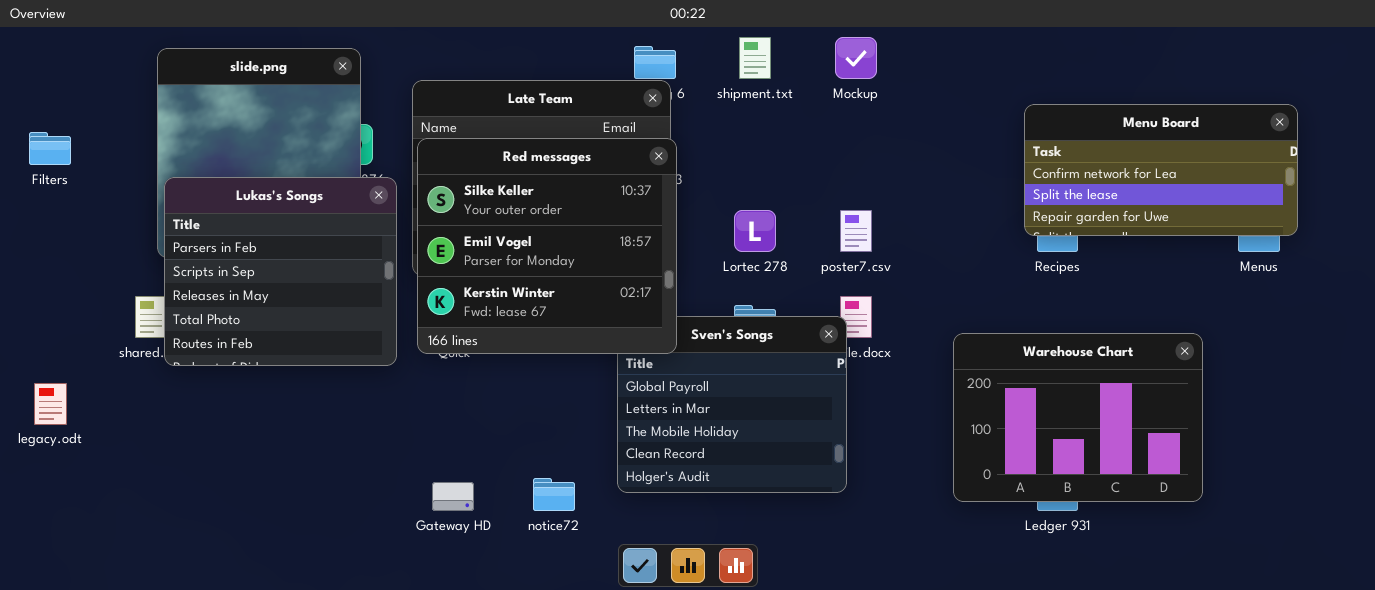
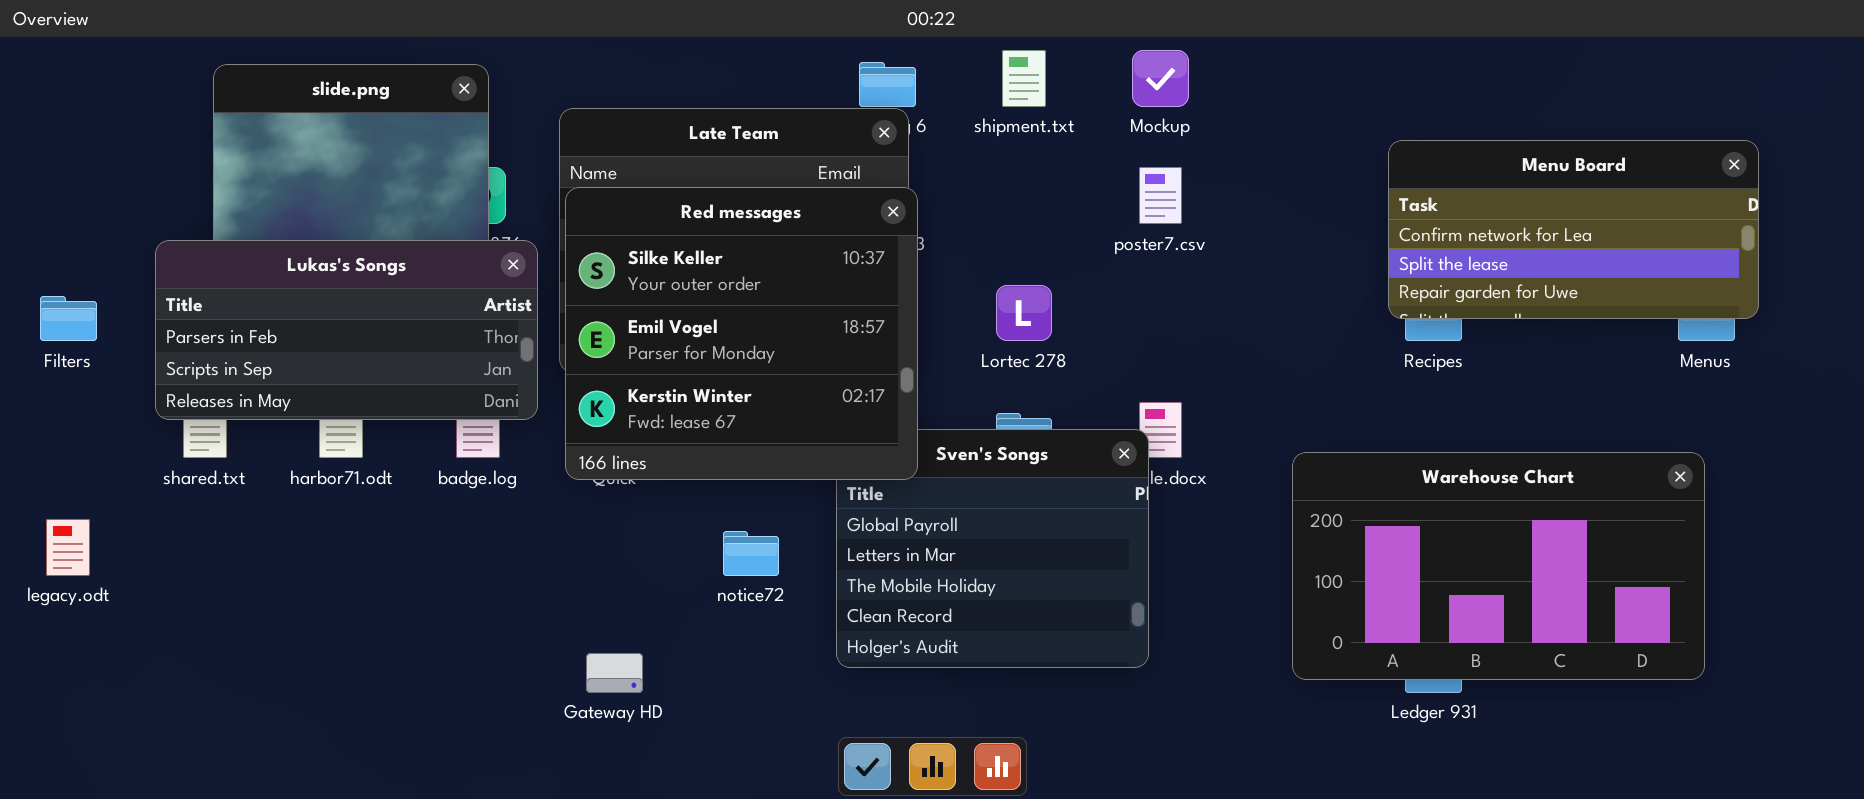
Filters: [29,132,71,165] -> [40,296,97,341], moved
Lukas's Songs: [164,177,397,366] -> [155,240,538,420], resized
poster7.csv: [840,210,872,252] -> [1139,167,1182,224], moved
Warehouse Chart: [953,333,1203,502] -> [1292,452,1705,680], resized
notice72: [533,478,575,511] -> [723,531,779,576], moved

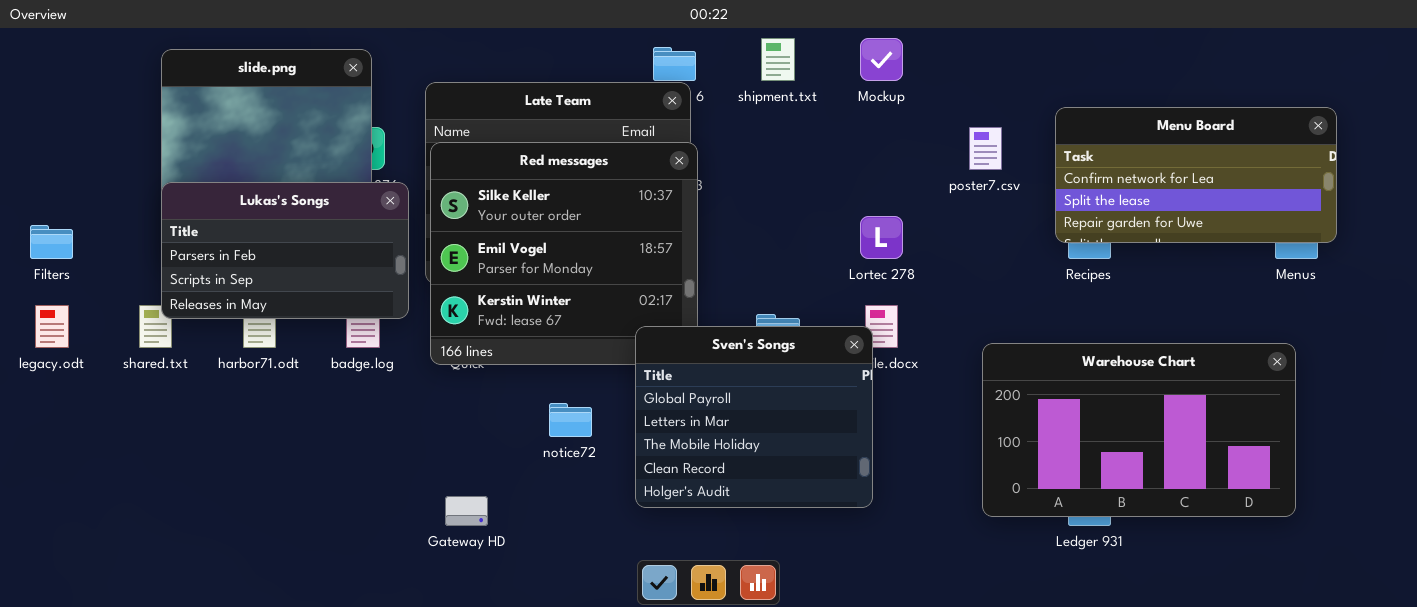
poster7.csv: [1139,167,1182,224] -> [969,127,1002,170], moved
Lukas's Songs: [155,240,538,420] -> [161,182,409,319], resized
Lortec 278: [996,285,1052,341] -> [860,216,903,259], moved
Sven's Songs: [836,429,1149,668] -> [635,326,873,508], raised
legacy.odt: [46,519,90,576] -> [35,305,69,348], moved

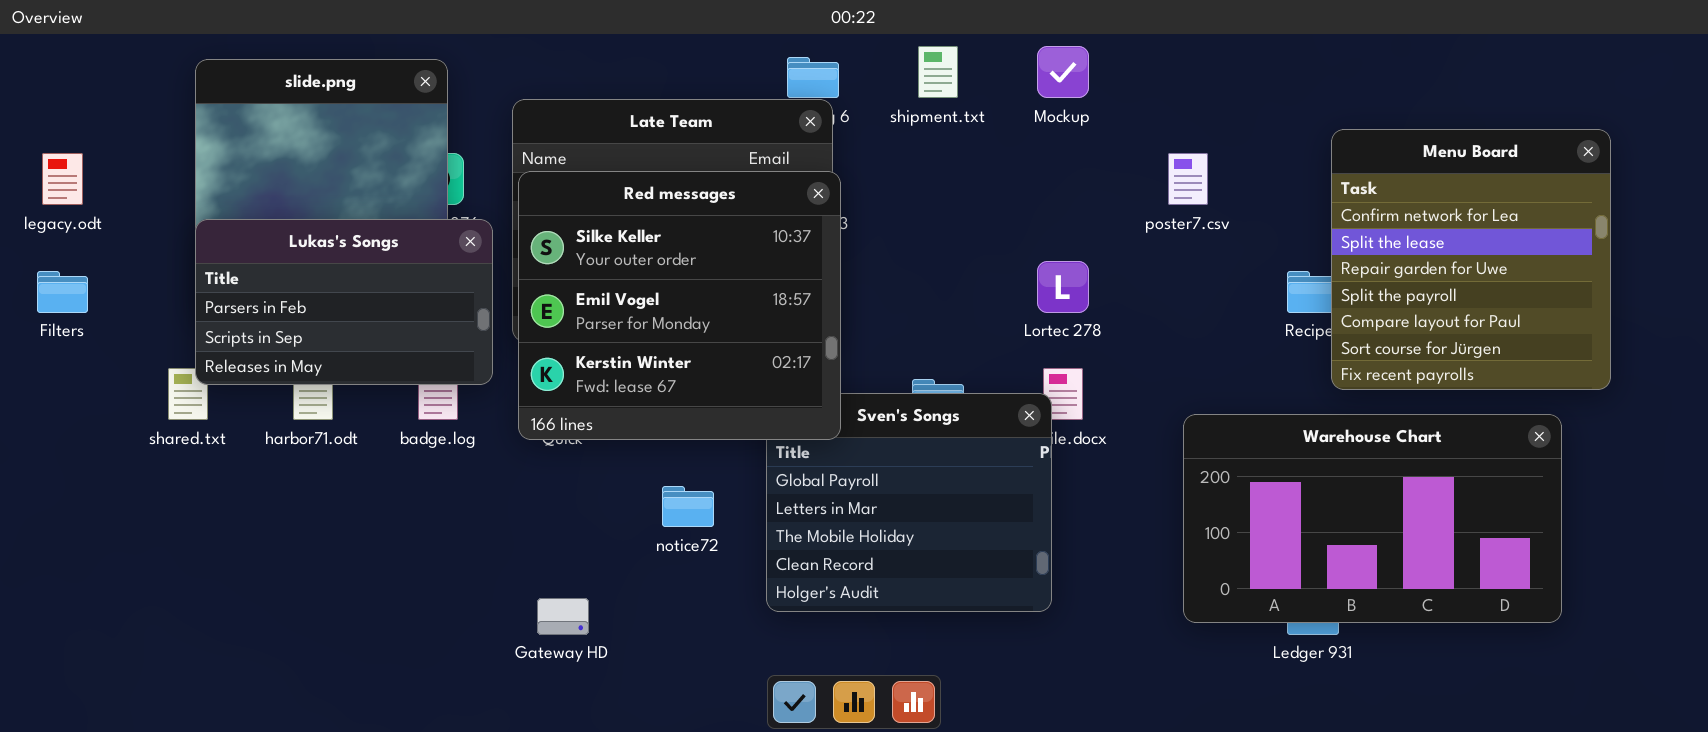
Menu Board: [1055,107,1337,243] -> [1331,129,1611,390], resized
Red messages: [430,142,698,365] -> [518,171,841,440], raised
legacy.odt: [35,305,69,348] -> [42,153,83,205], moved

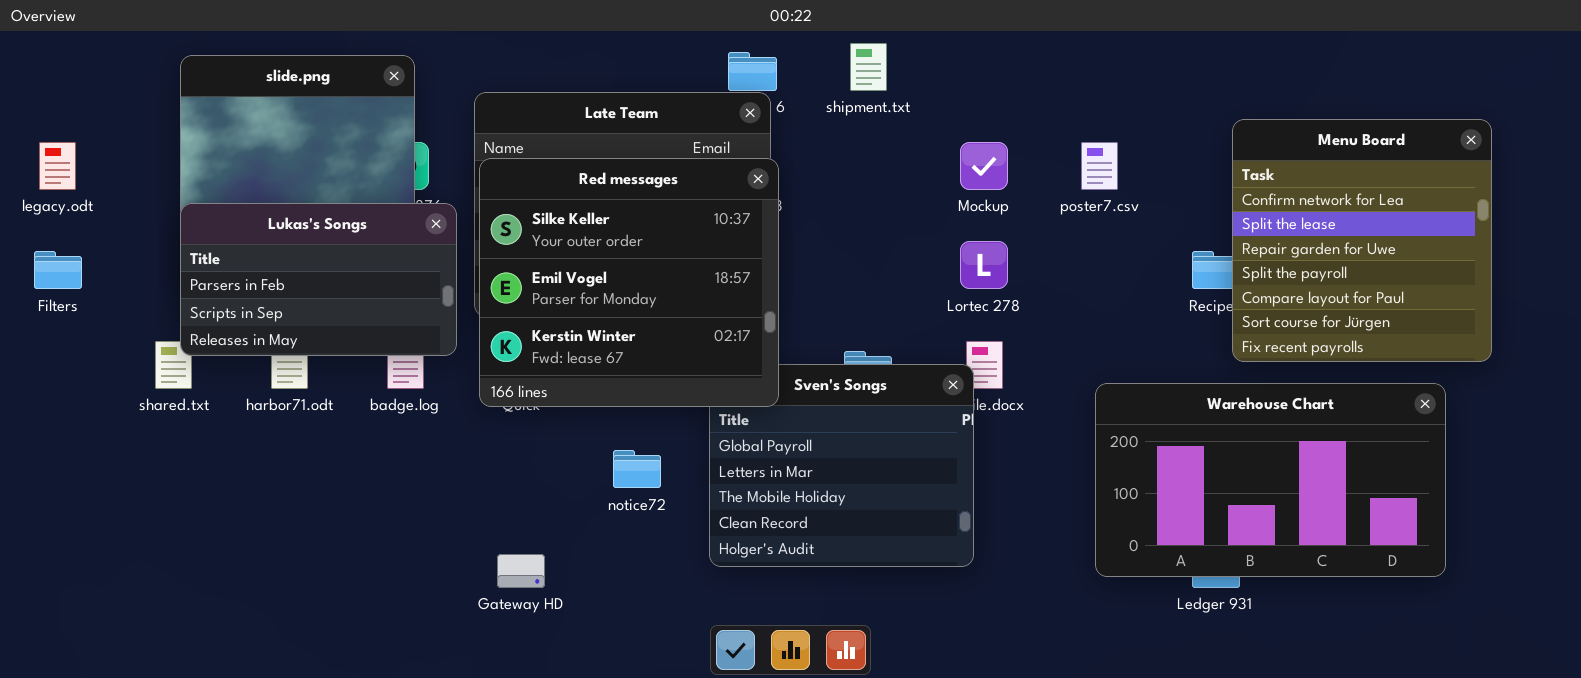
Mockup: [1037,46,1089,98] -> [960,142,1008,190], moved

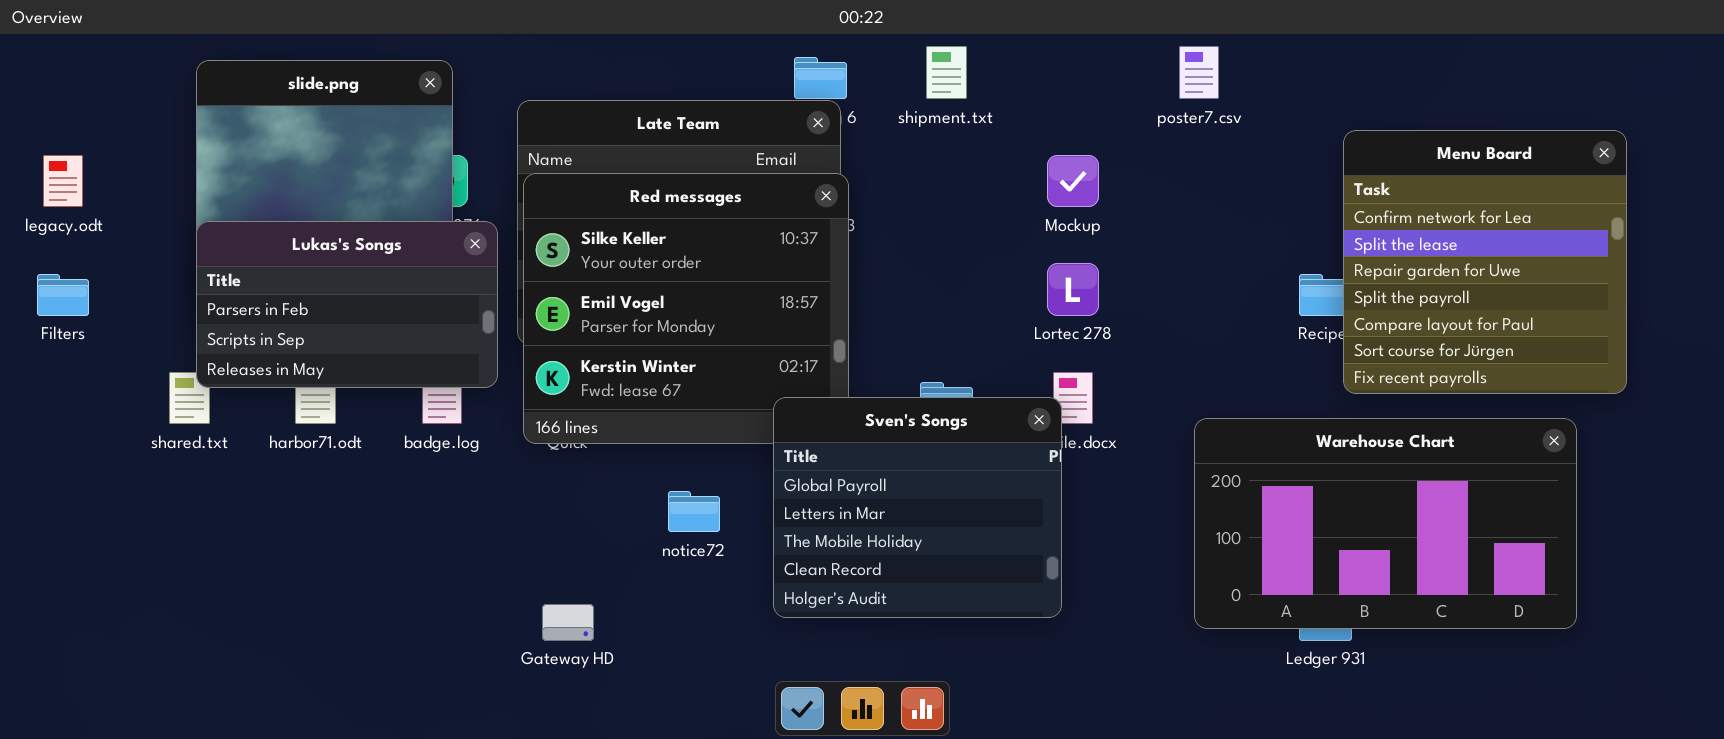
poster7.csv: [1081,142,1118,190] -> [1179,46,1219,99], moved
Sven's Songs: [709,364,974,567] -> [773,397,1062,618], raised

